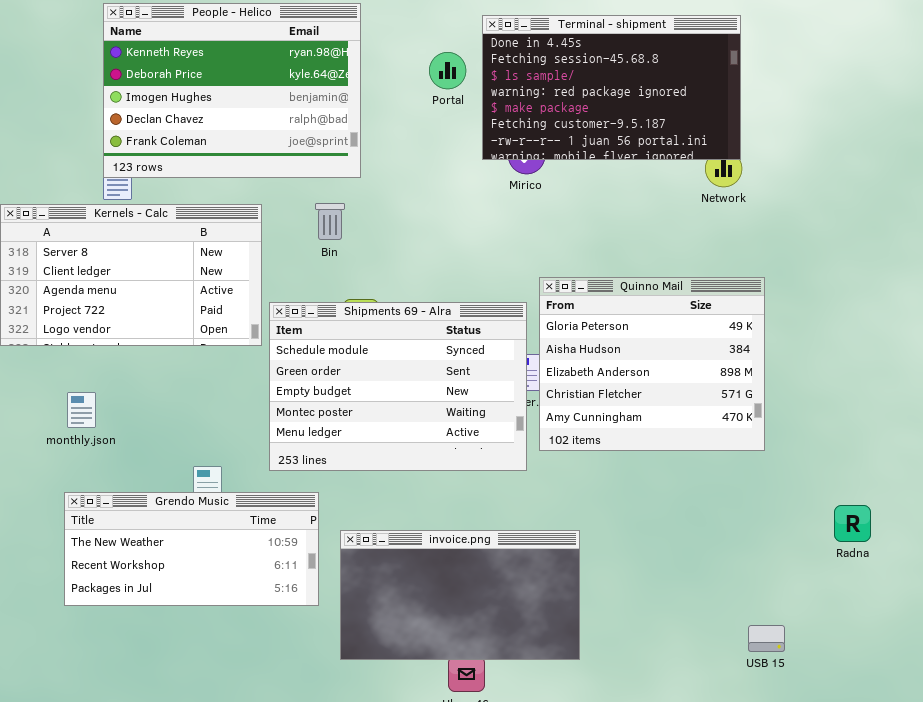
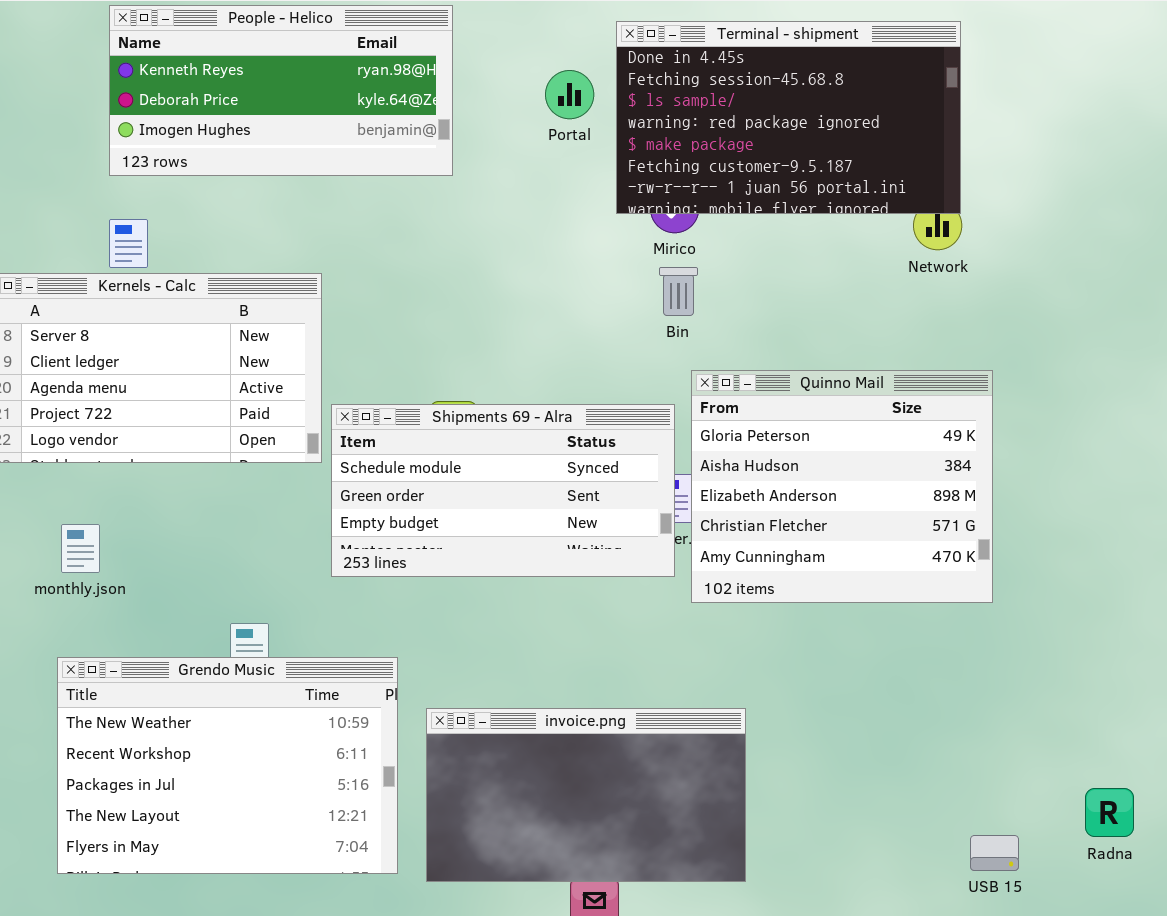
People - Helico: [103,3,361,178] -> [109,5,453,176], resized
Bin: [315,203,345,240] -> [659,267,698,316], moved
Shipments 69 - Alra: [269,302,527,471] -> [331,404,675,577], resized
Grendo Music: [64,492,319,606] -> [57,657,398,874], resized
Radna: [834,505,871,542] -> [1085,788,1134,837], moved

